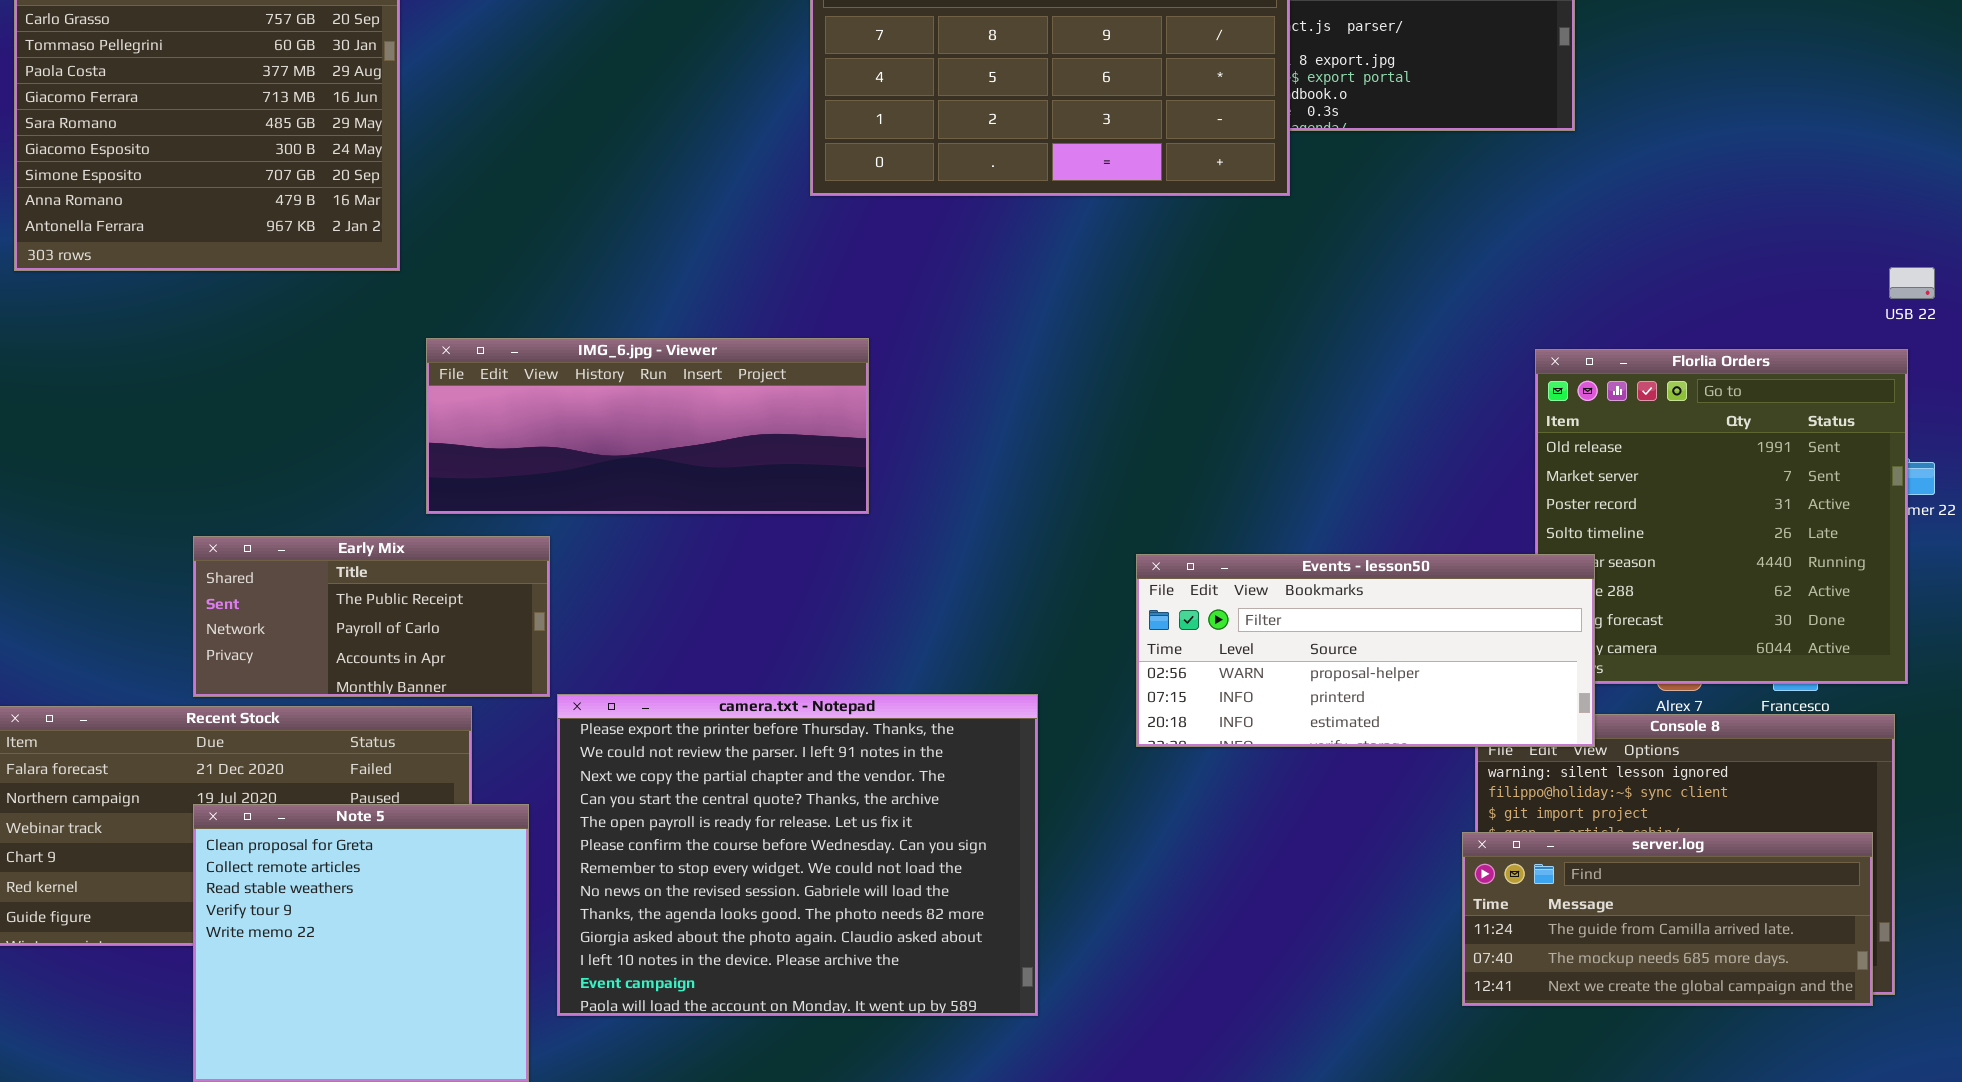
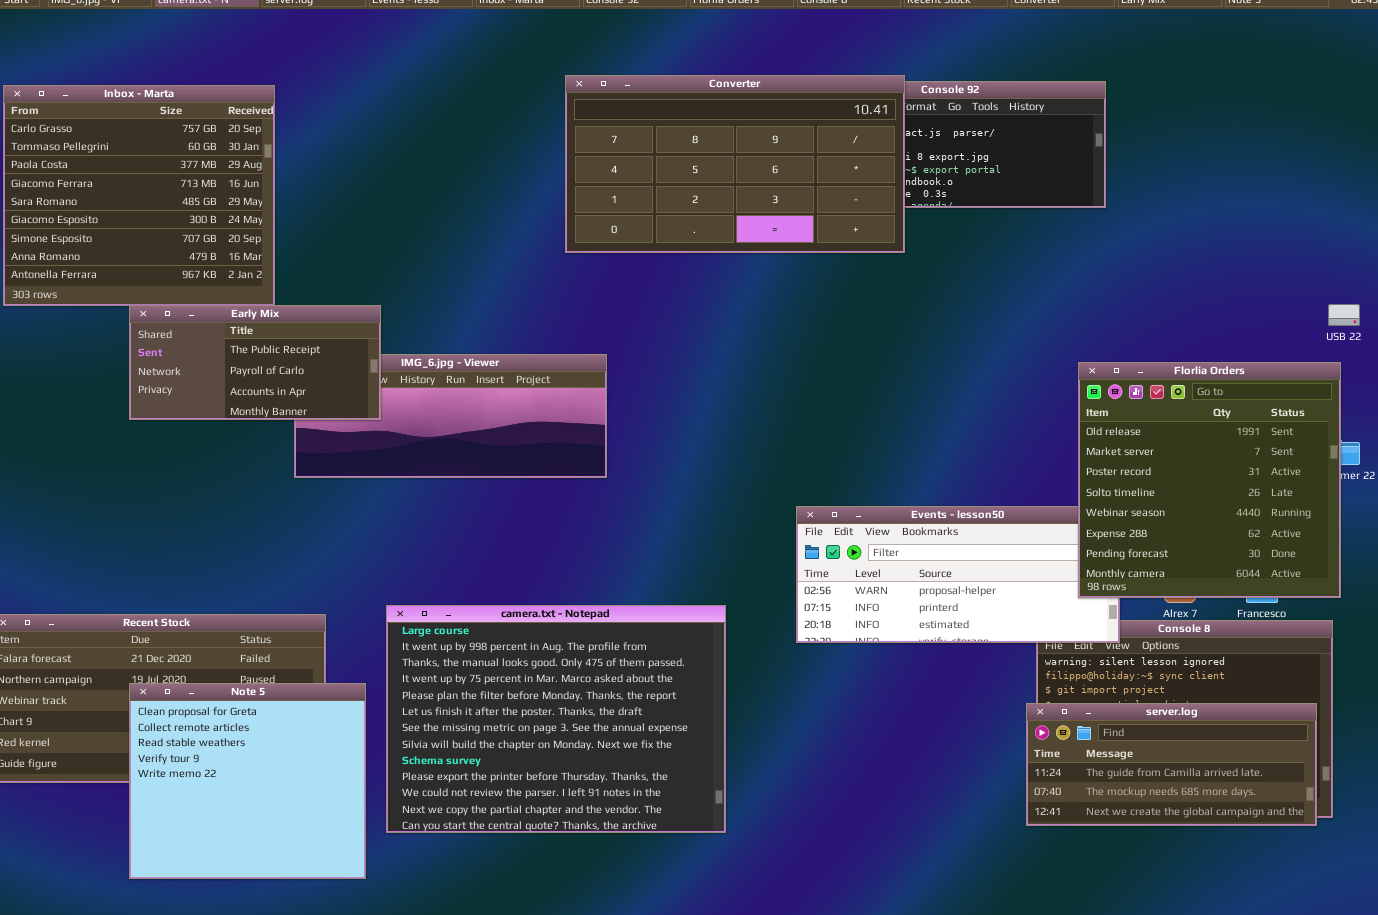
Florlia Orders: [1535,349,1908,684] -> [1078,362,1341,598], raised
Early Mix: [193,536,550,697] -> [129,305,381,420], moved
camera.txt - Notepad: [557,694,1038,1016] -> [386,605,726,833], scrolled up 9 rows

